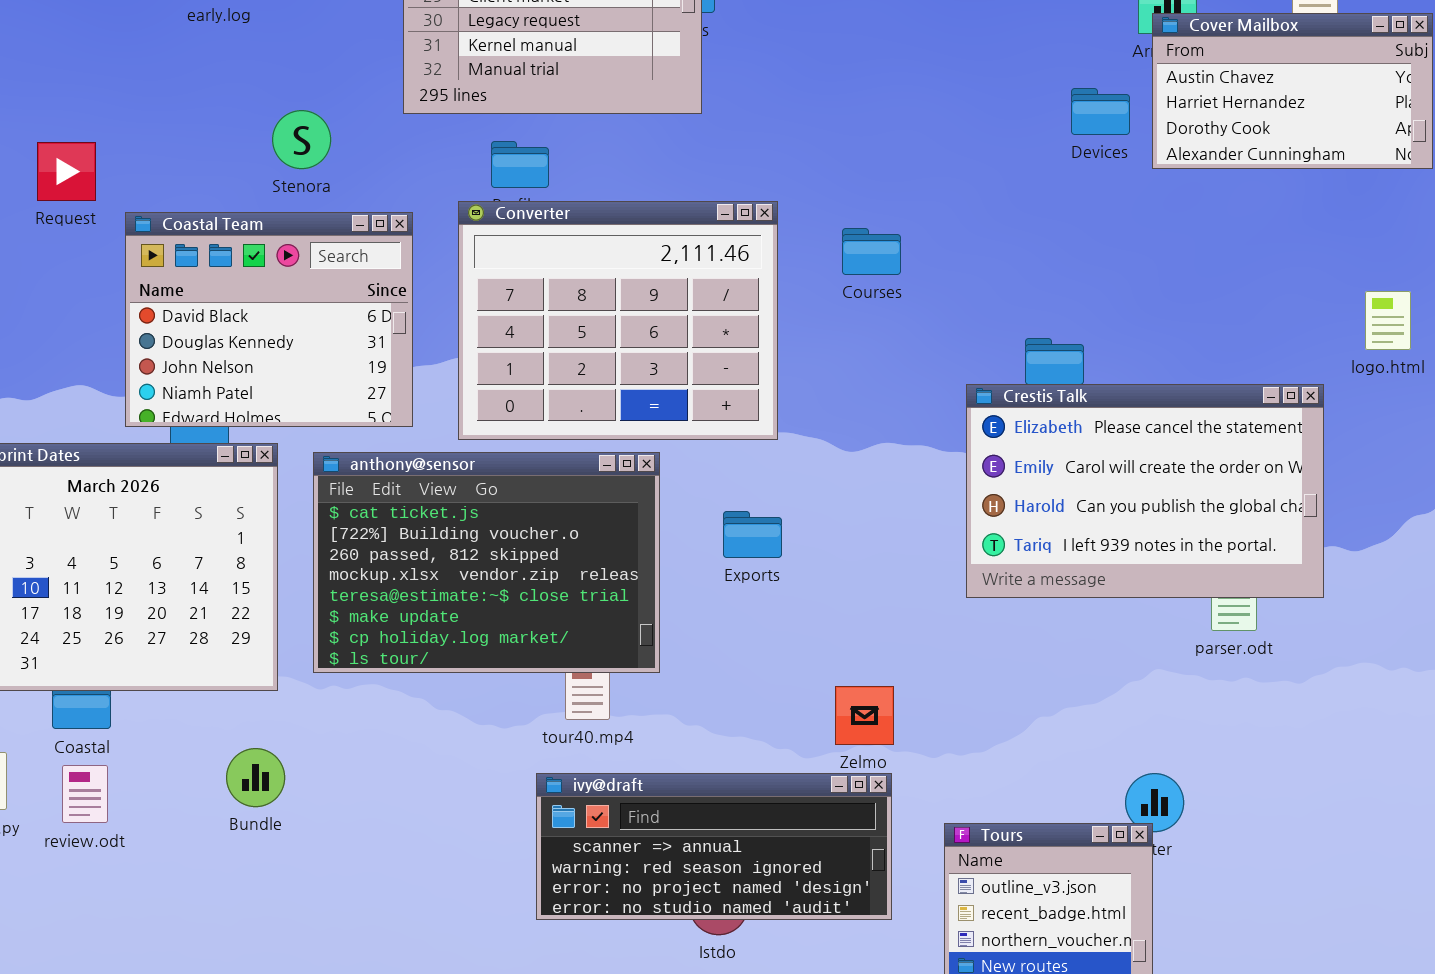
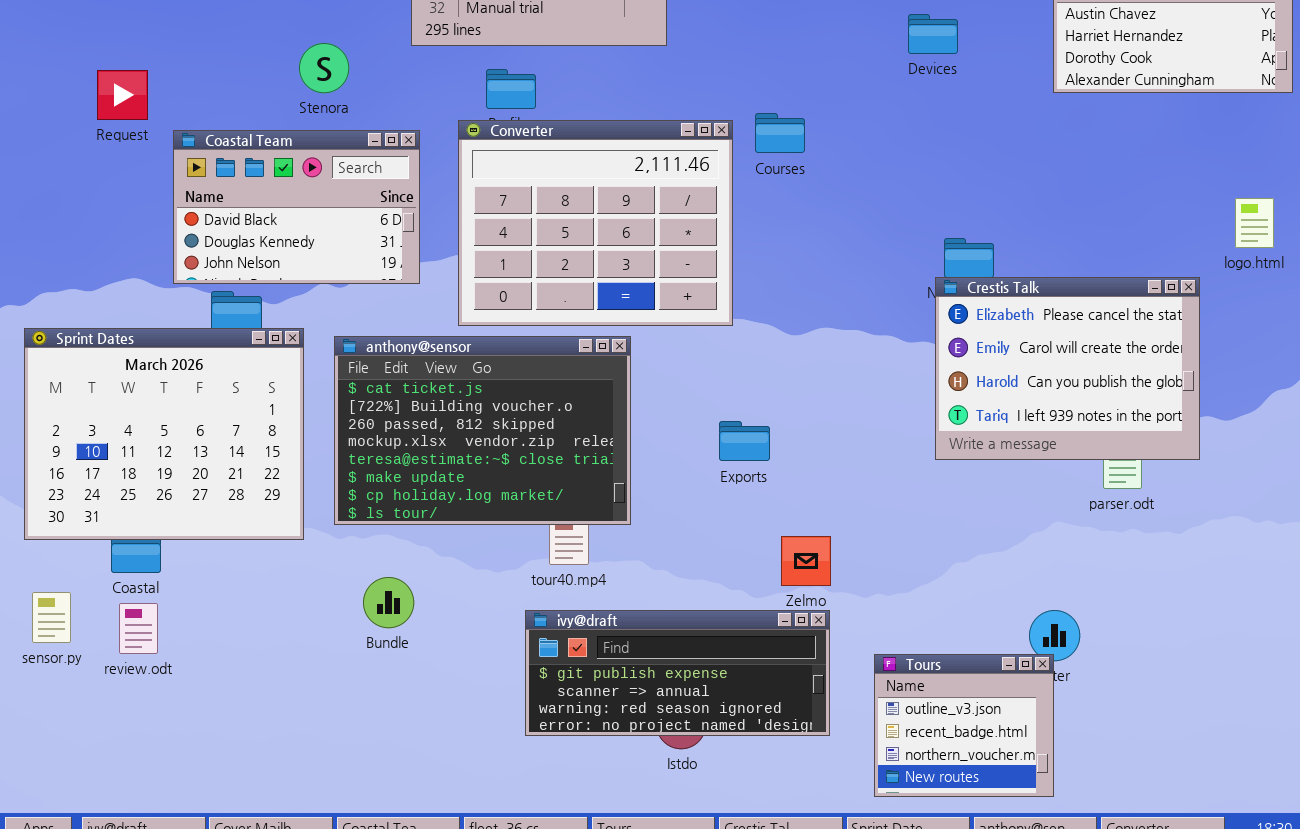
Devices: [1071,88,1130,135] -> [908,14,958,54], moved
Coastal Team: [125,212,413,427] -> [173,130,420,284], resized
Courses: [842,228,901,275] -> [755,113,805,153], moved
Crestis Talk: [966,384,1324,598] -> [935,277,1200,460], resized
Exports: [723,511,782,558] -> [719,421,770,461], moved
Bundle: [226,748,285,807] -> [363,577,414,628], moved
ivy@draft: [536,773,892,920] -> [525,610,830,736], scrolled up 1 row

